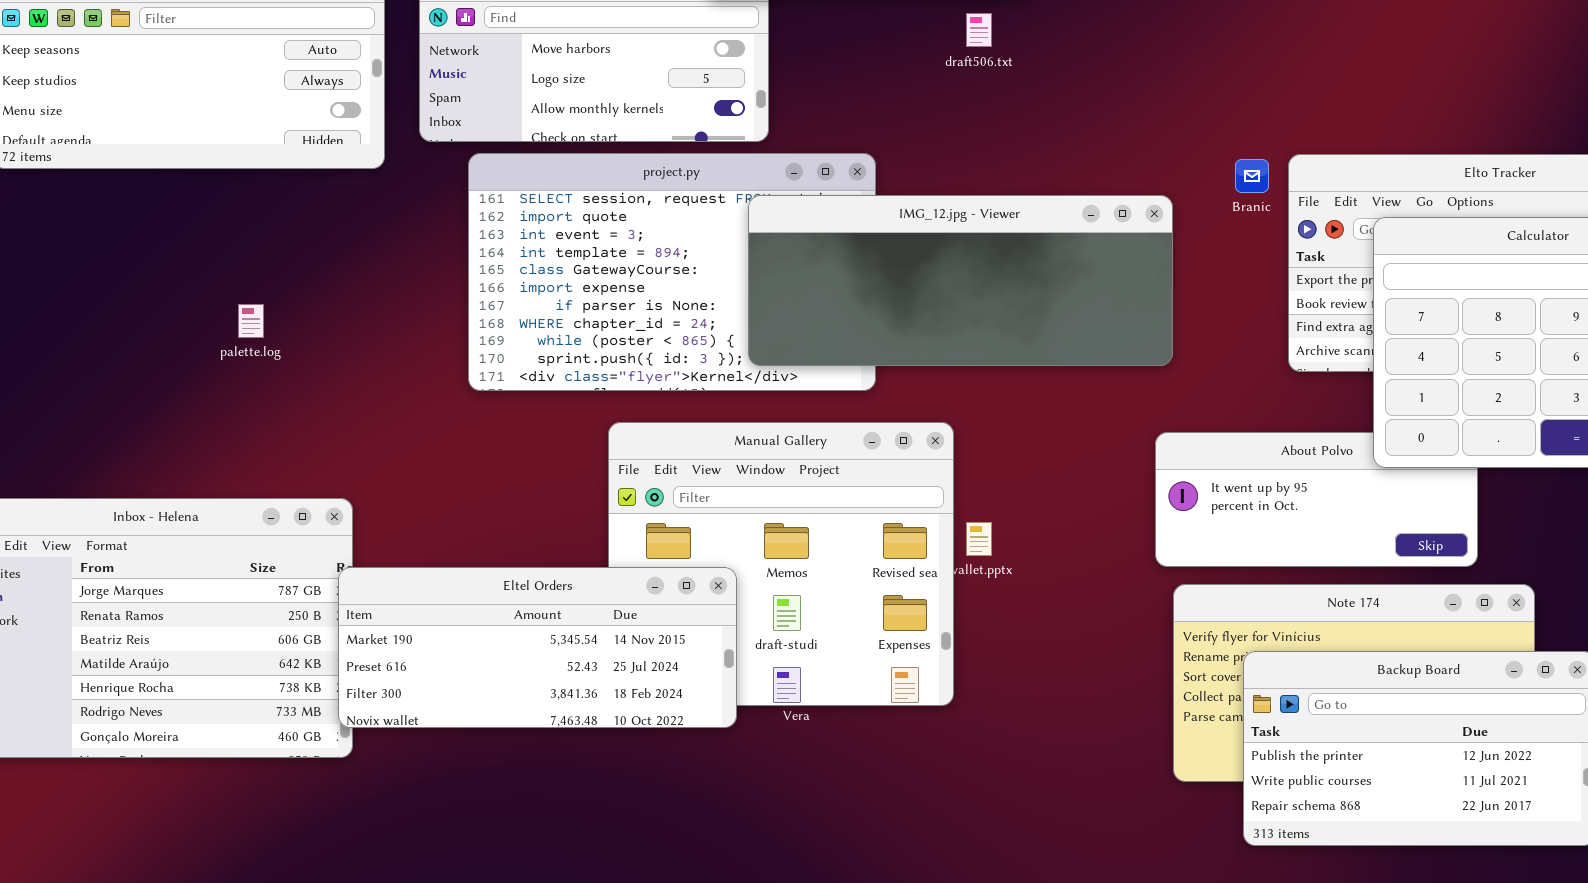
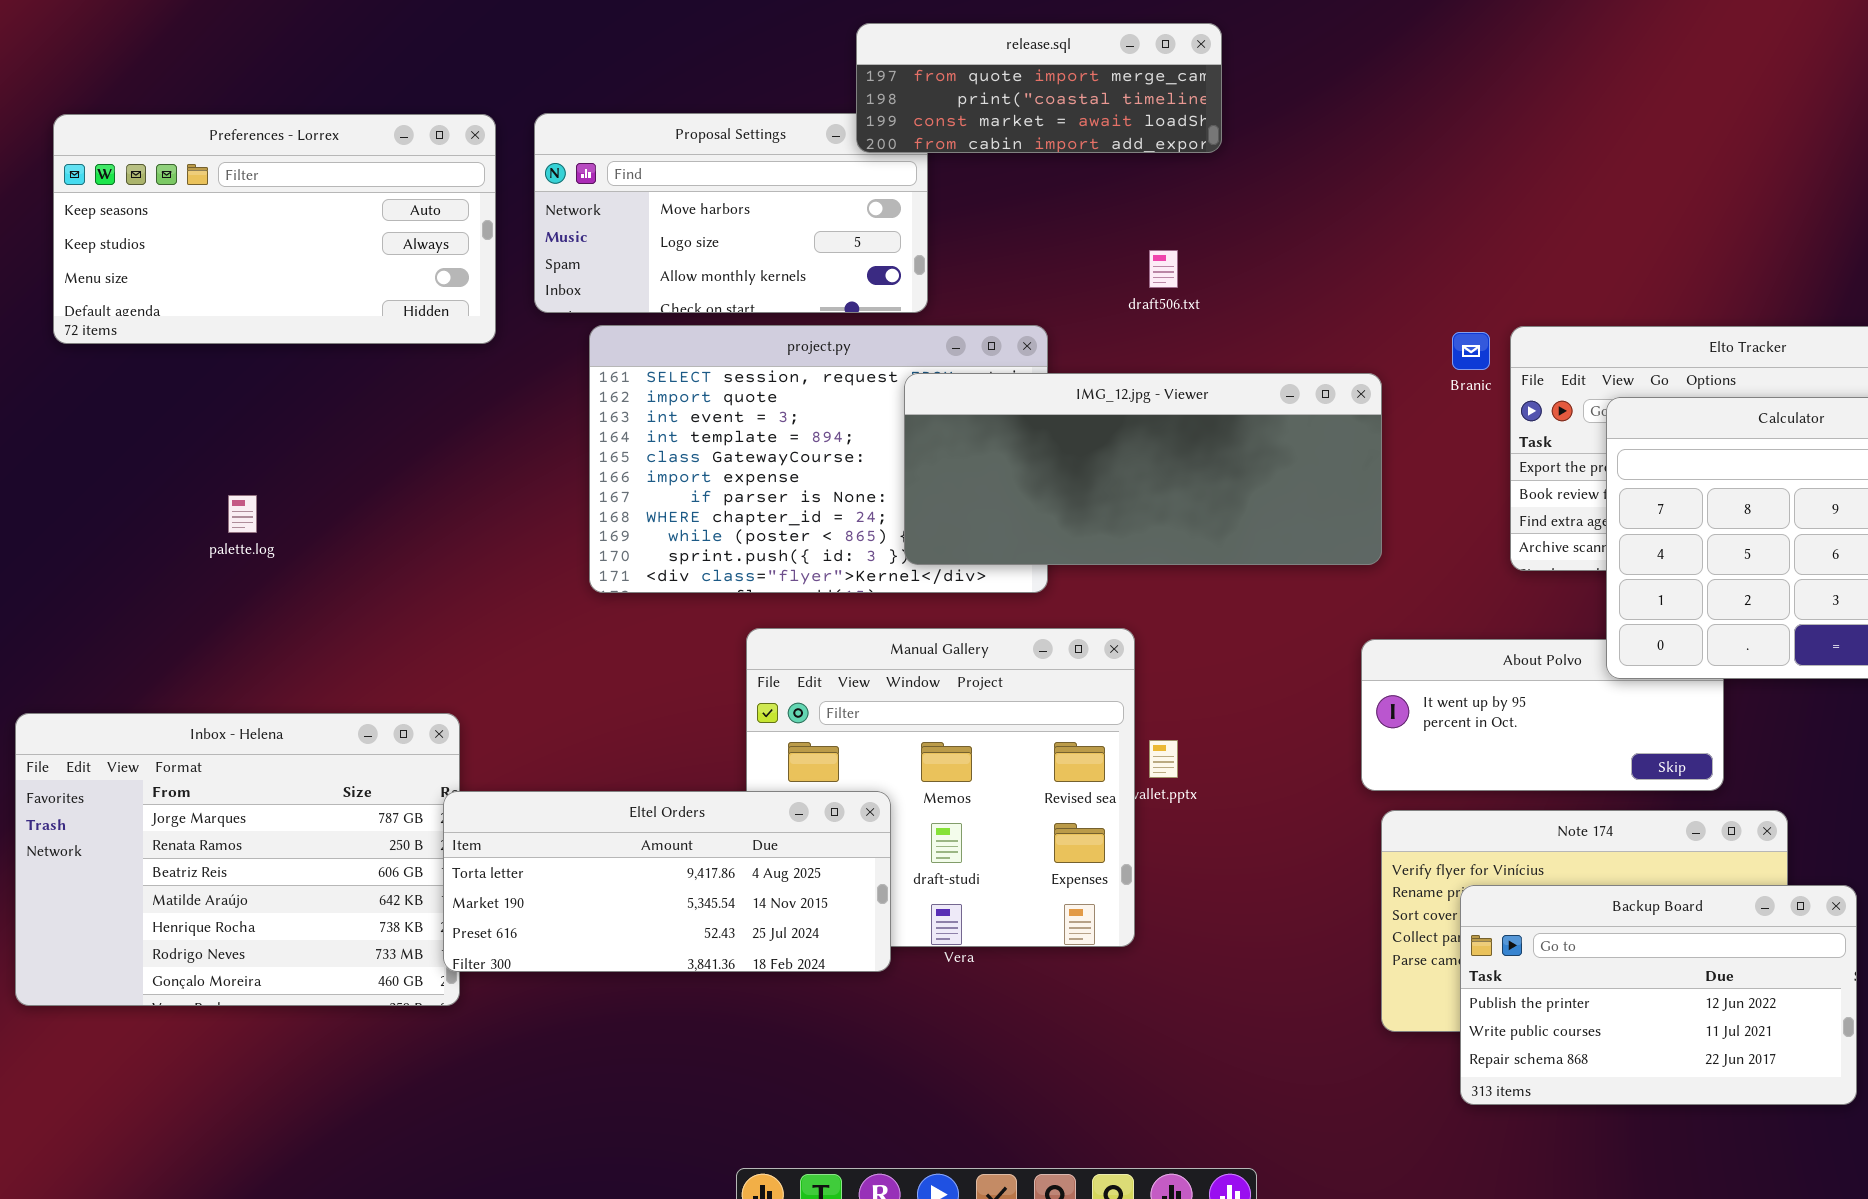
draft506.txt: [966,13,992,47] -> [1149,250,1178,288], moved
palette.log: [238,304,264,338] -> [228,495,257,533], moved
Eltel Orders: [338,567,737,728] -> [443,791,891,972], scrolled up 1 row

